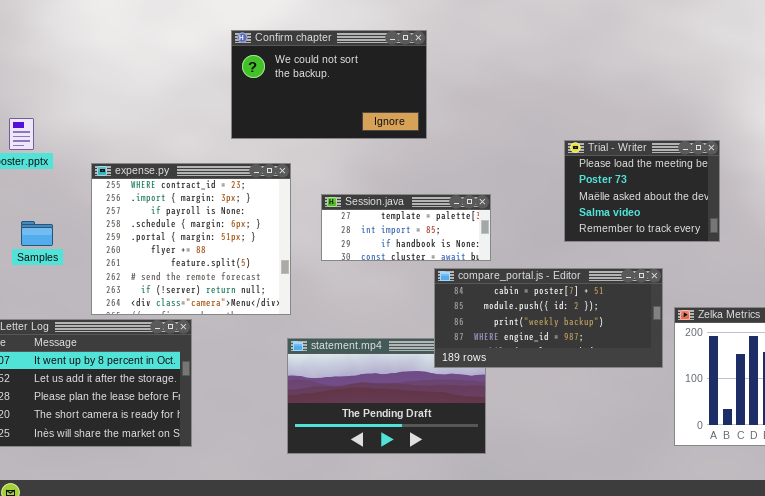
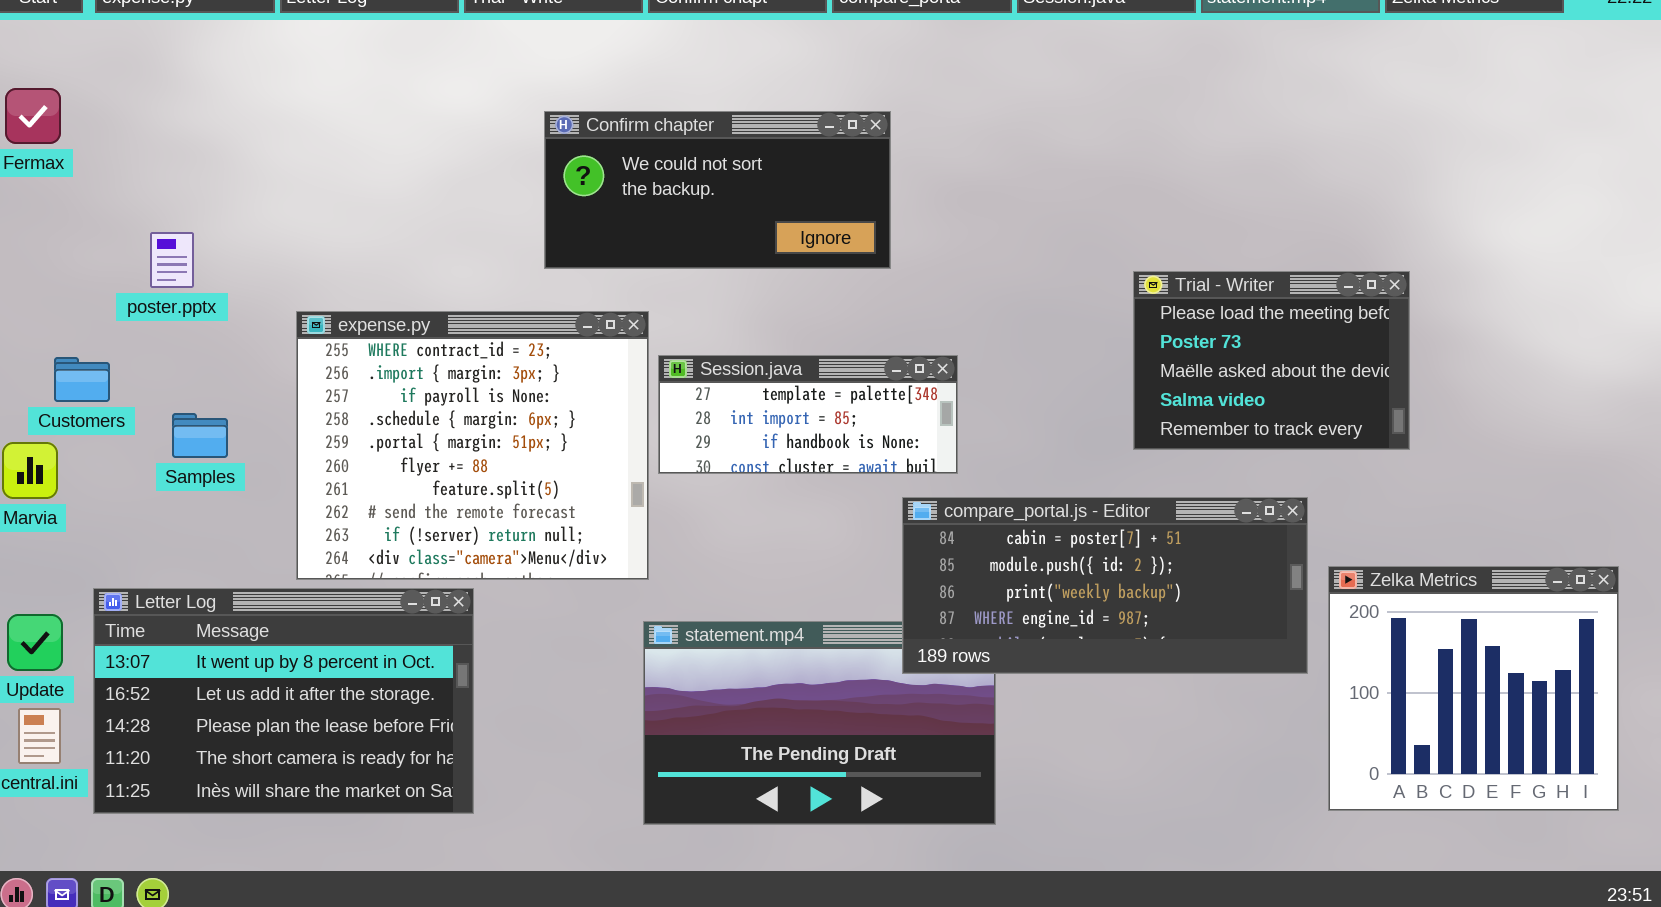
Confirm chapter: [231,30,427,139] -> [544,111,891,269], resized
Session.java: [321,194,491,261] -> [658,355,958,474], moved

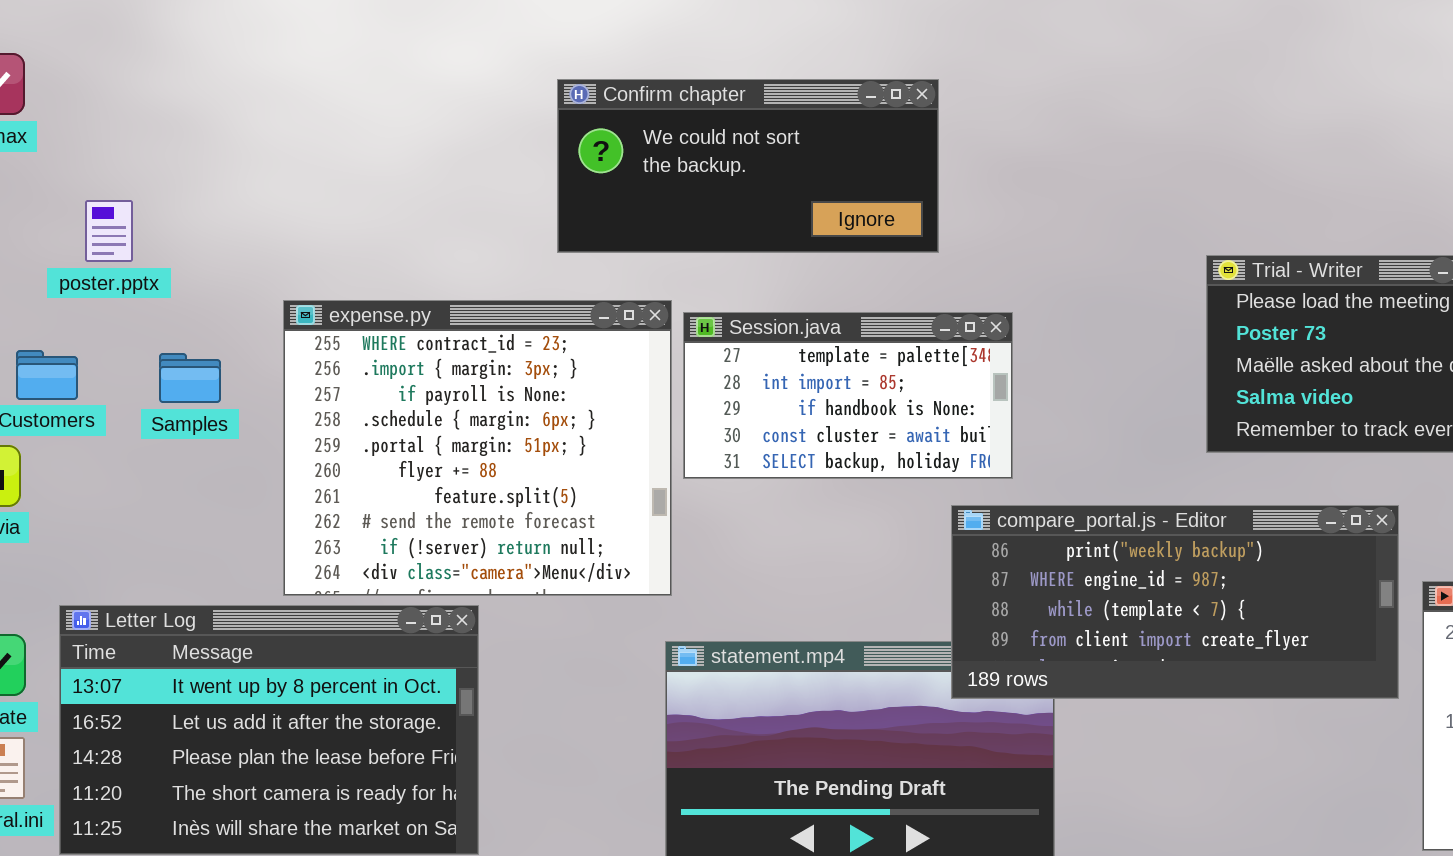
poster.pptx: [150,232,194,288] -> [85,200,133,262], moved
Session.java: [658,355,958,474] -> [683,312,1013,479], resized
Samples: [172,413,228,458] -> [159,353,221,403], moved
compare_portal.js - Editor: [902,497,1308,674] -> [951,505,1399,699], scrolled down 2 rows

